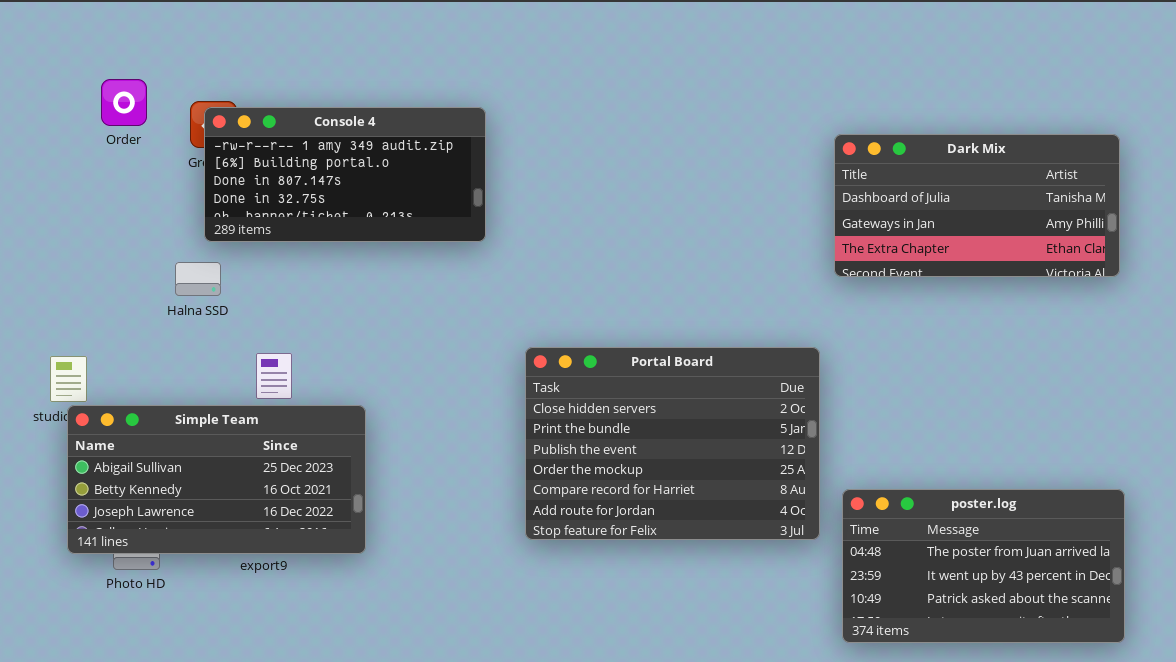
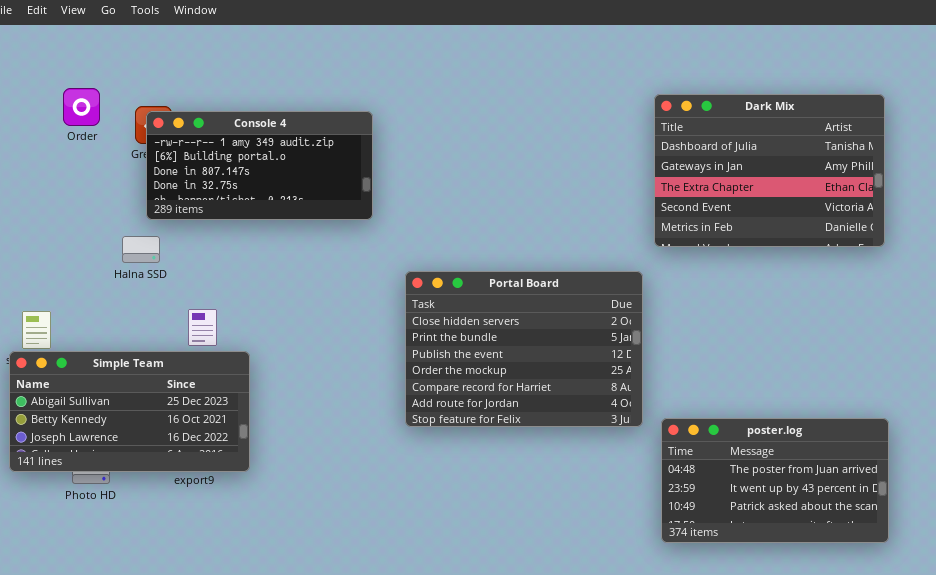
Dark Mix: [834,134,1120,277] -> [654,94,885,247], resized
Portal Board: [525,347,820,540] -> [405,271,643,427], moved
Simple Team: [67,405,366,554] -> [9,351,250,472], moved

